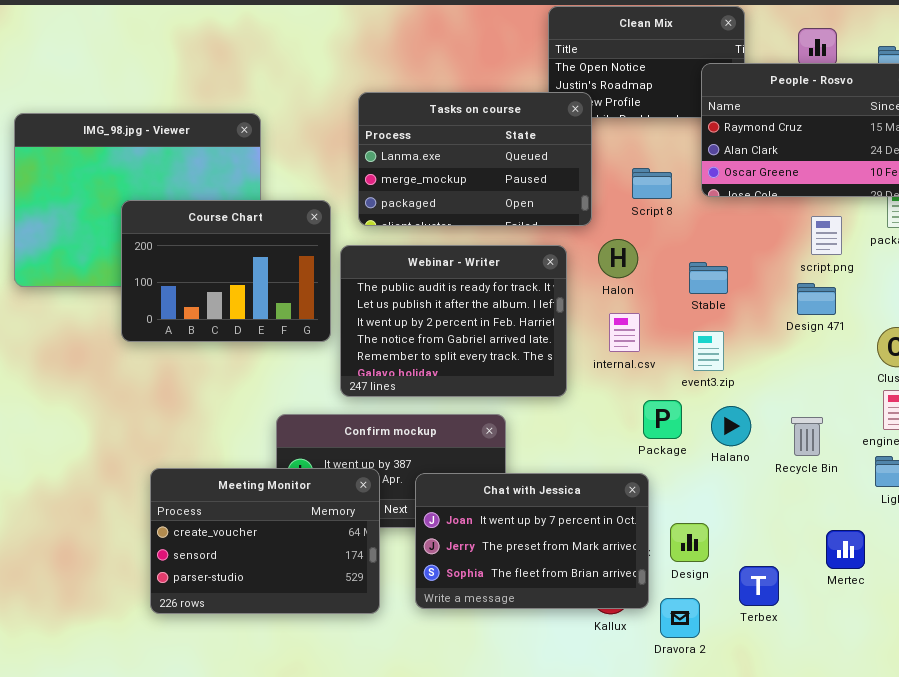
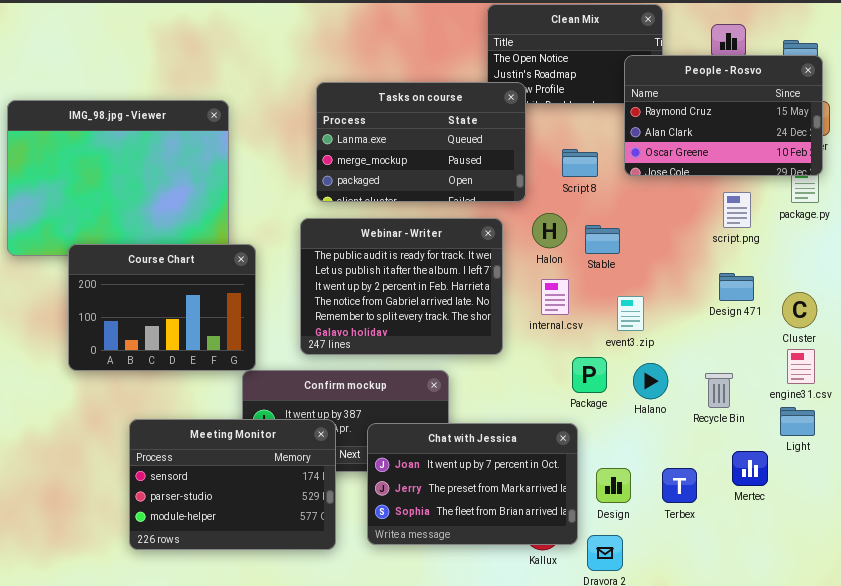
Course Chart: [121,200,331,342] -> [68,244,256,371], moved
Stable: [689,262,728,294] -> [585,225,620,254], moved
Design 471: [797,283,836,315] -> [719,273,754,301], moved
Meeting Monitor: [150,468,380,614] -> [129,419,336,550], scrolled down 1 row
Mertec: [826,530,865,569] -> [732,451,768,486], moved
Terbex: [739,566,779,606] -> [662,468,697,503], moved

